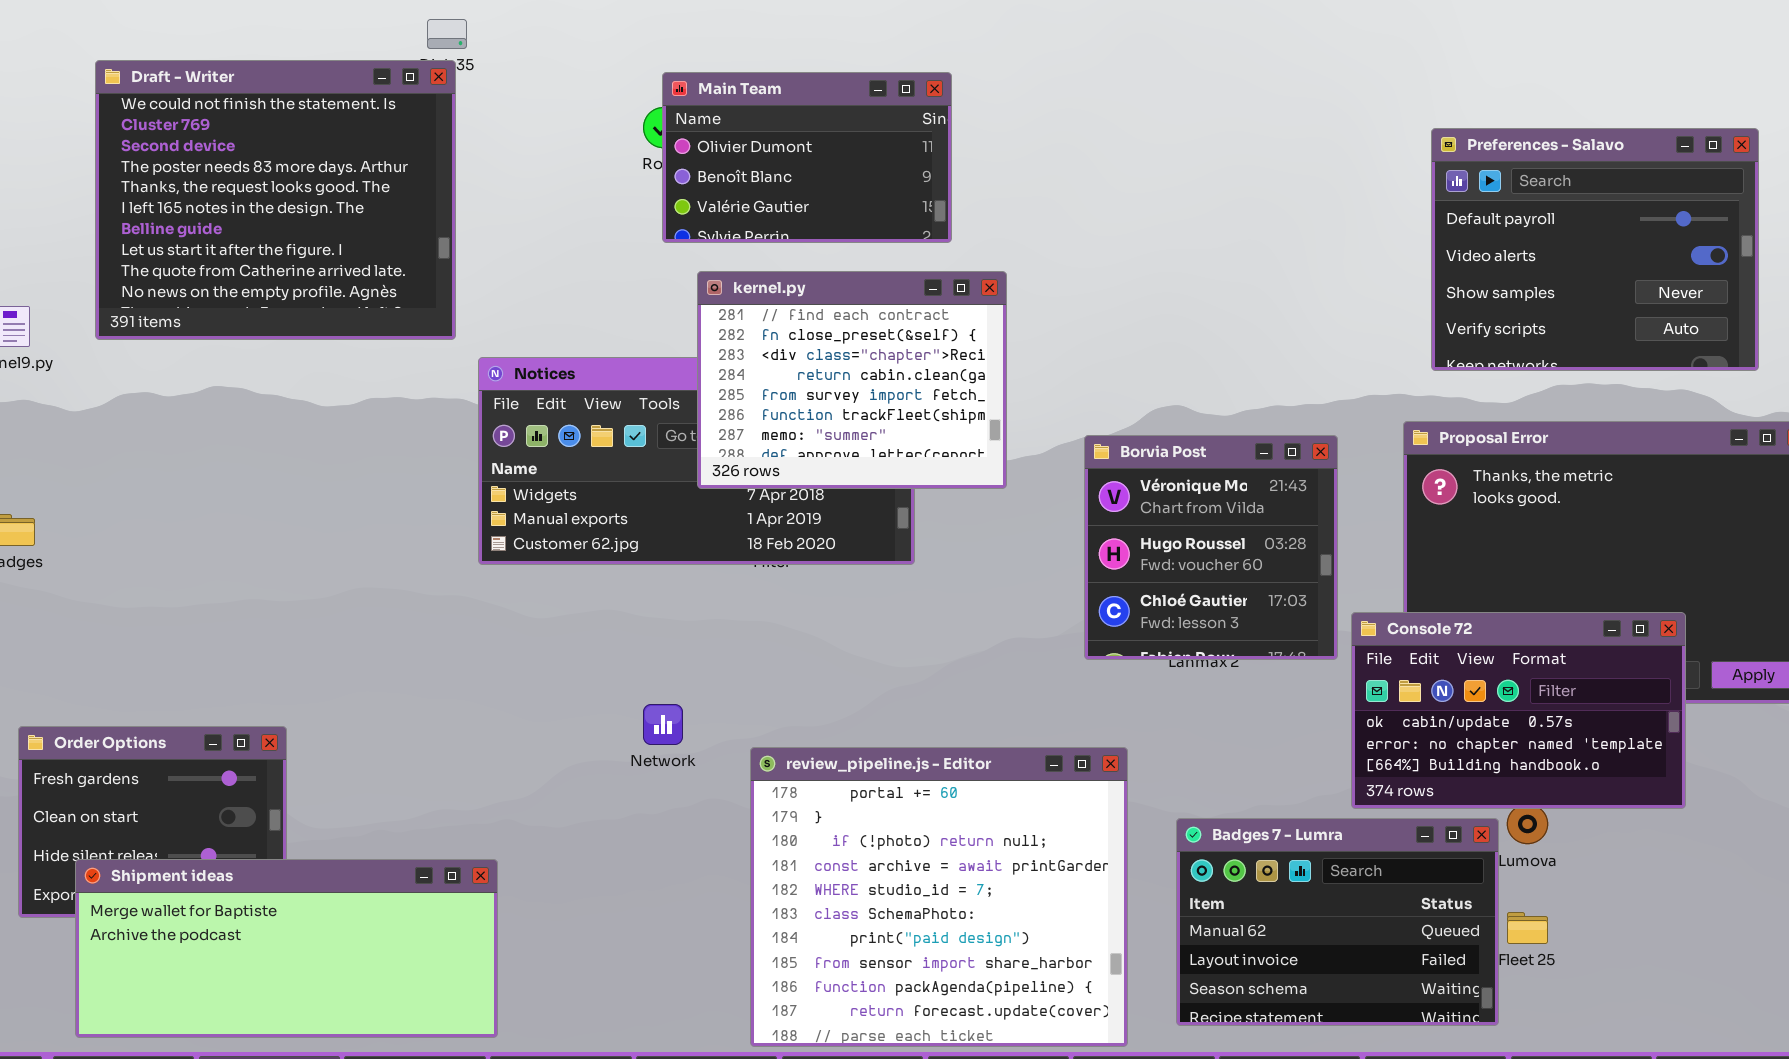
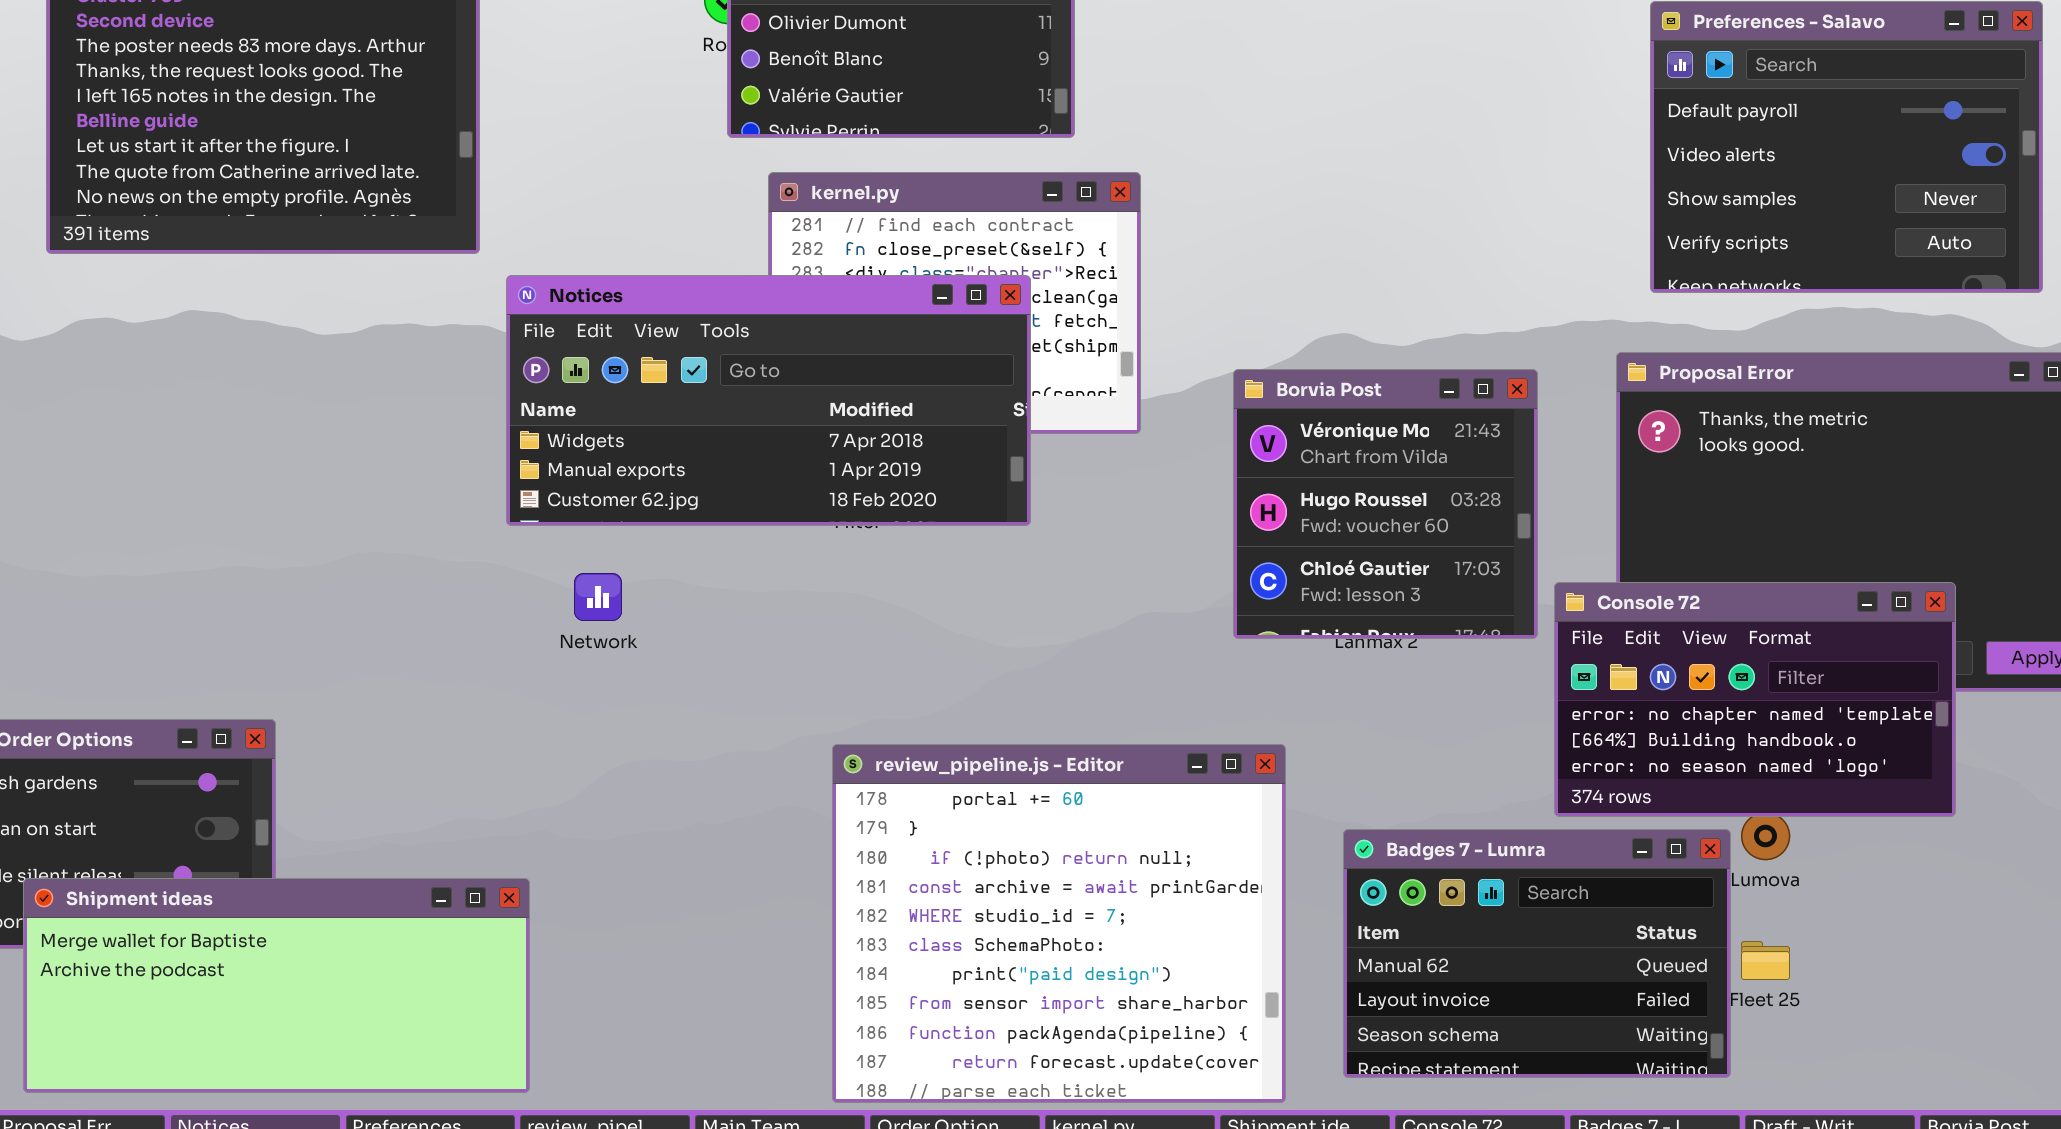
Notices: [478,357,915,565] -> [506,275,1031,526], raised
Console 72: [1351,612,1686,809] -> [1554,582,1956,817], scrolled down 1 row
Network: [643,704,683,745] -> [574,573,622,621], moved

